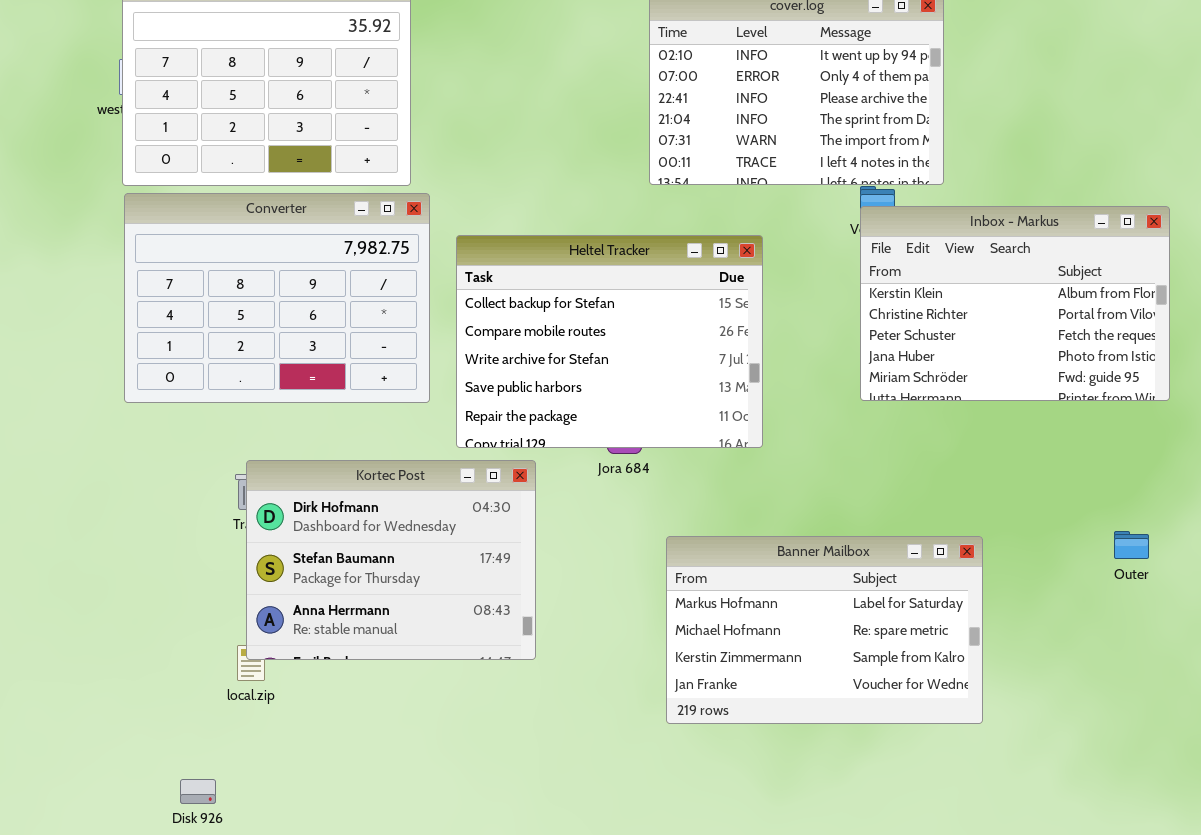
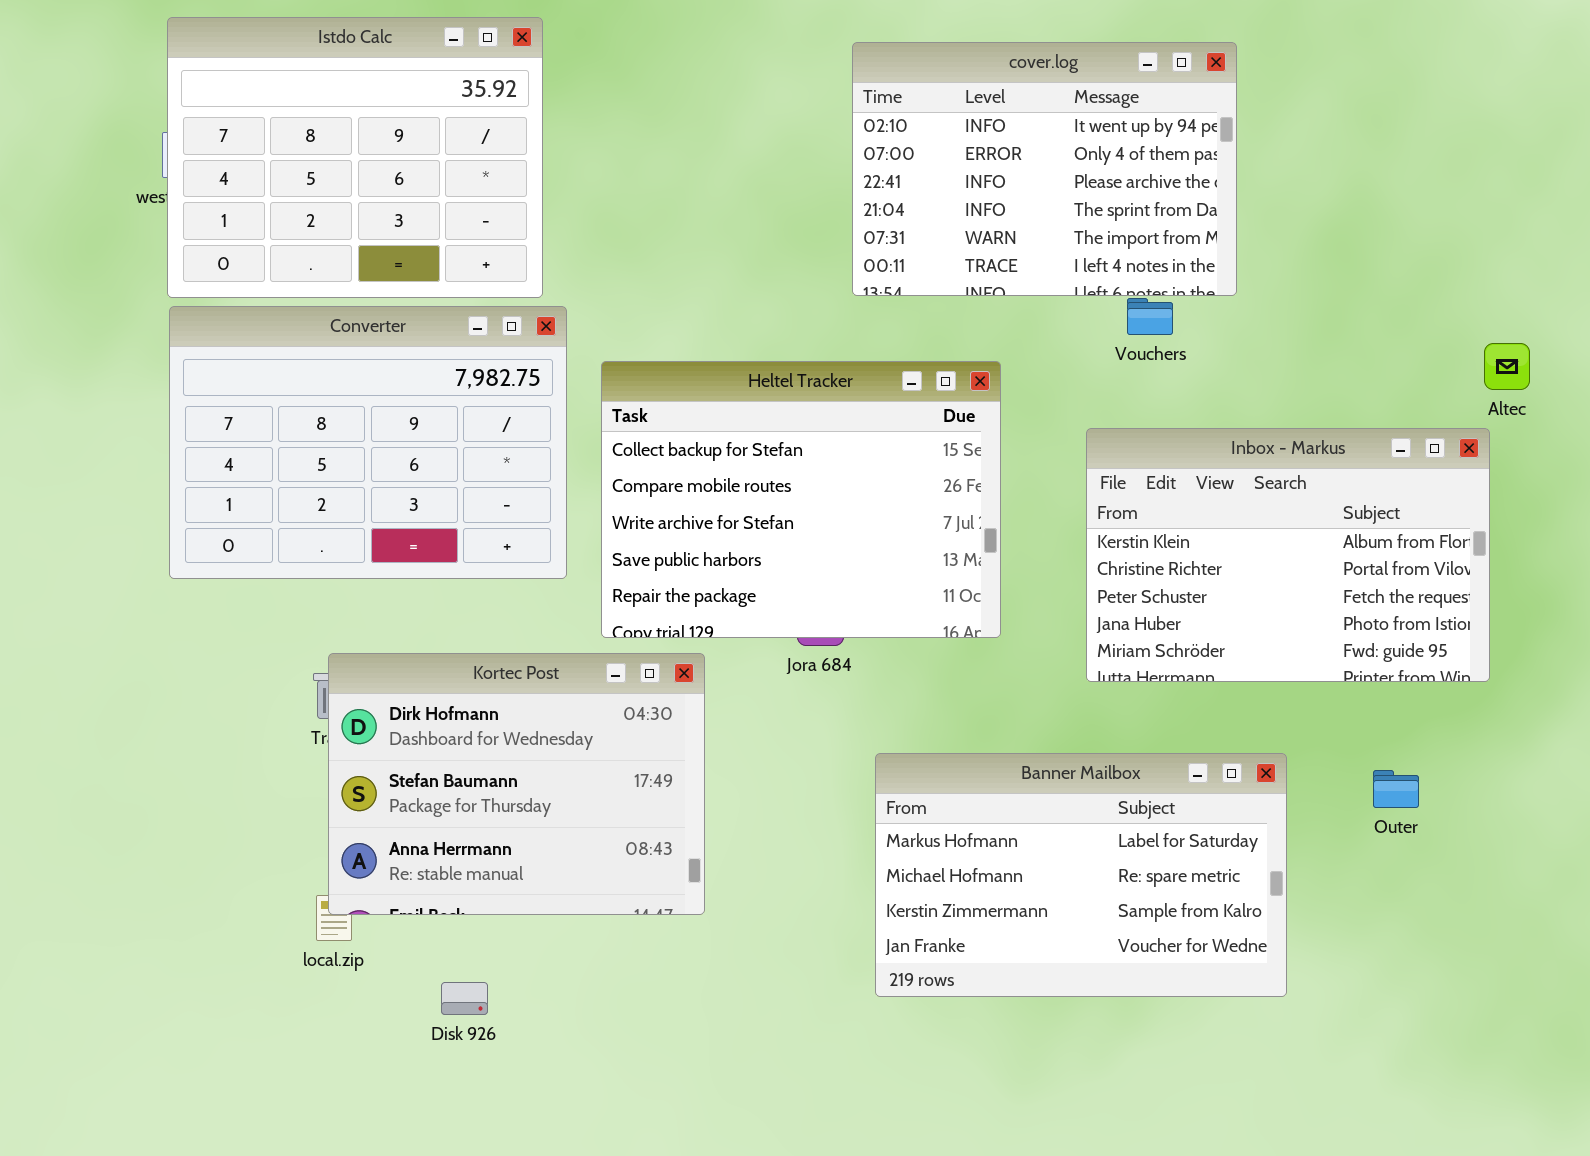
Inbox - Markus: [860,206,1170,401] -> [1086,428,1490,682], moved
Outer: [1114,531,1149,559] -> [1373,770,1419,808], moved
Disk 926: [180,779,216,804] -> [441,982,488,1015], moved

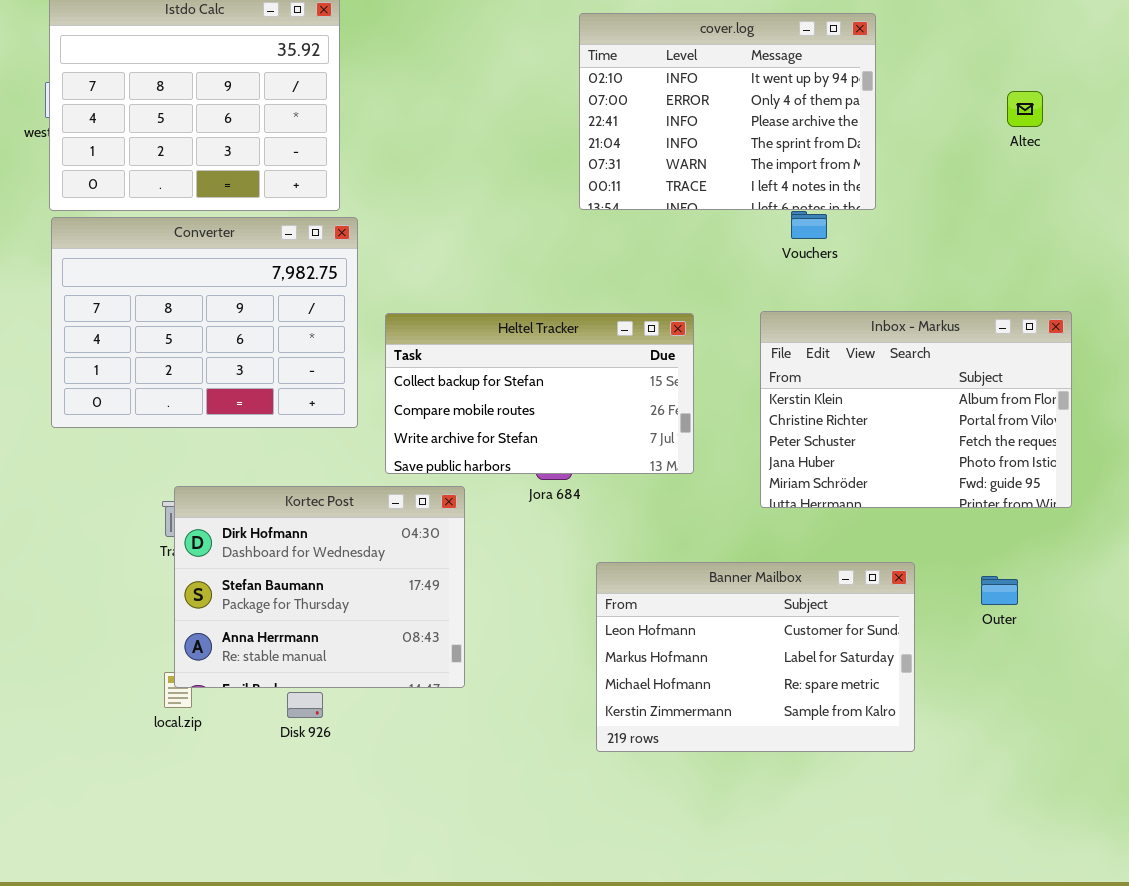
Altec: [1484,343,1530,390] -> [1007,91,1043,127], moved
Heltel Tracker: [601,361,1001,638] -> [385,313,694,474], resized
Banner Mailbox: [875,753,1287,997] -> [596,562,915,752], scrolled up 1 row
Disk 926: [441,982,488,1015] -> [287,692,323,718], moved

